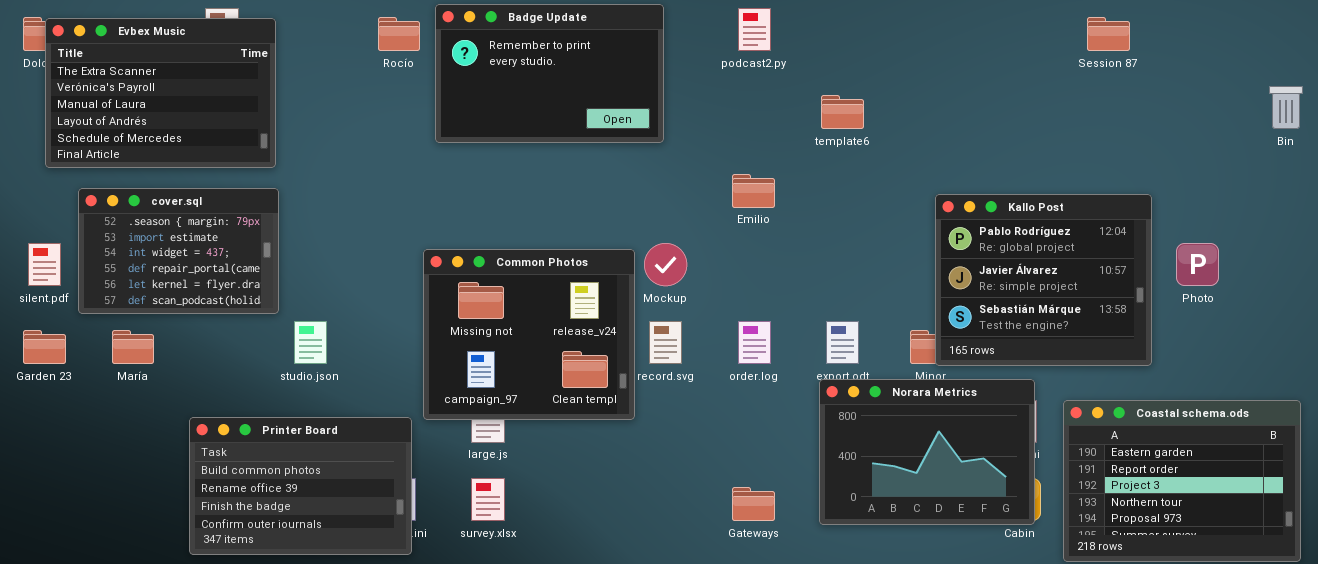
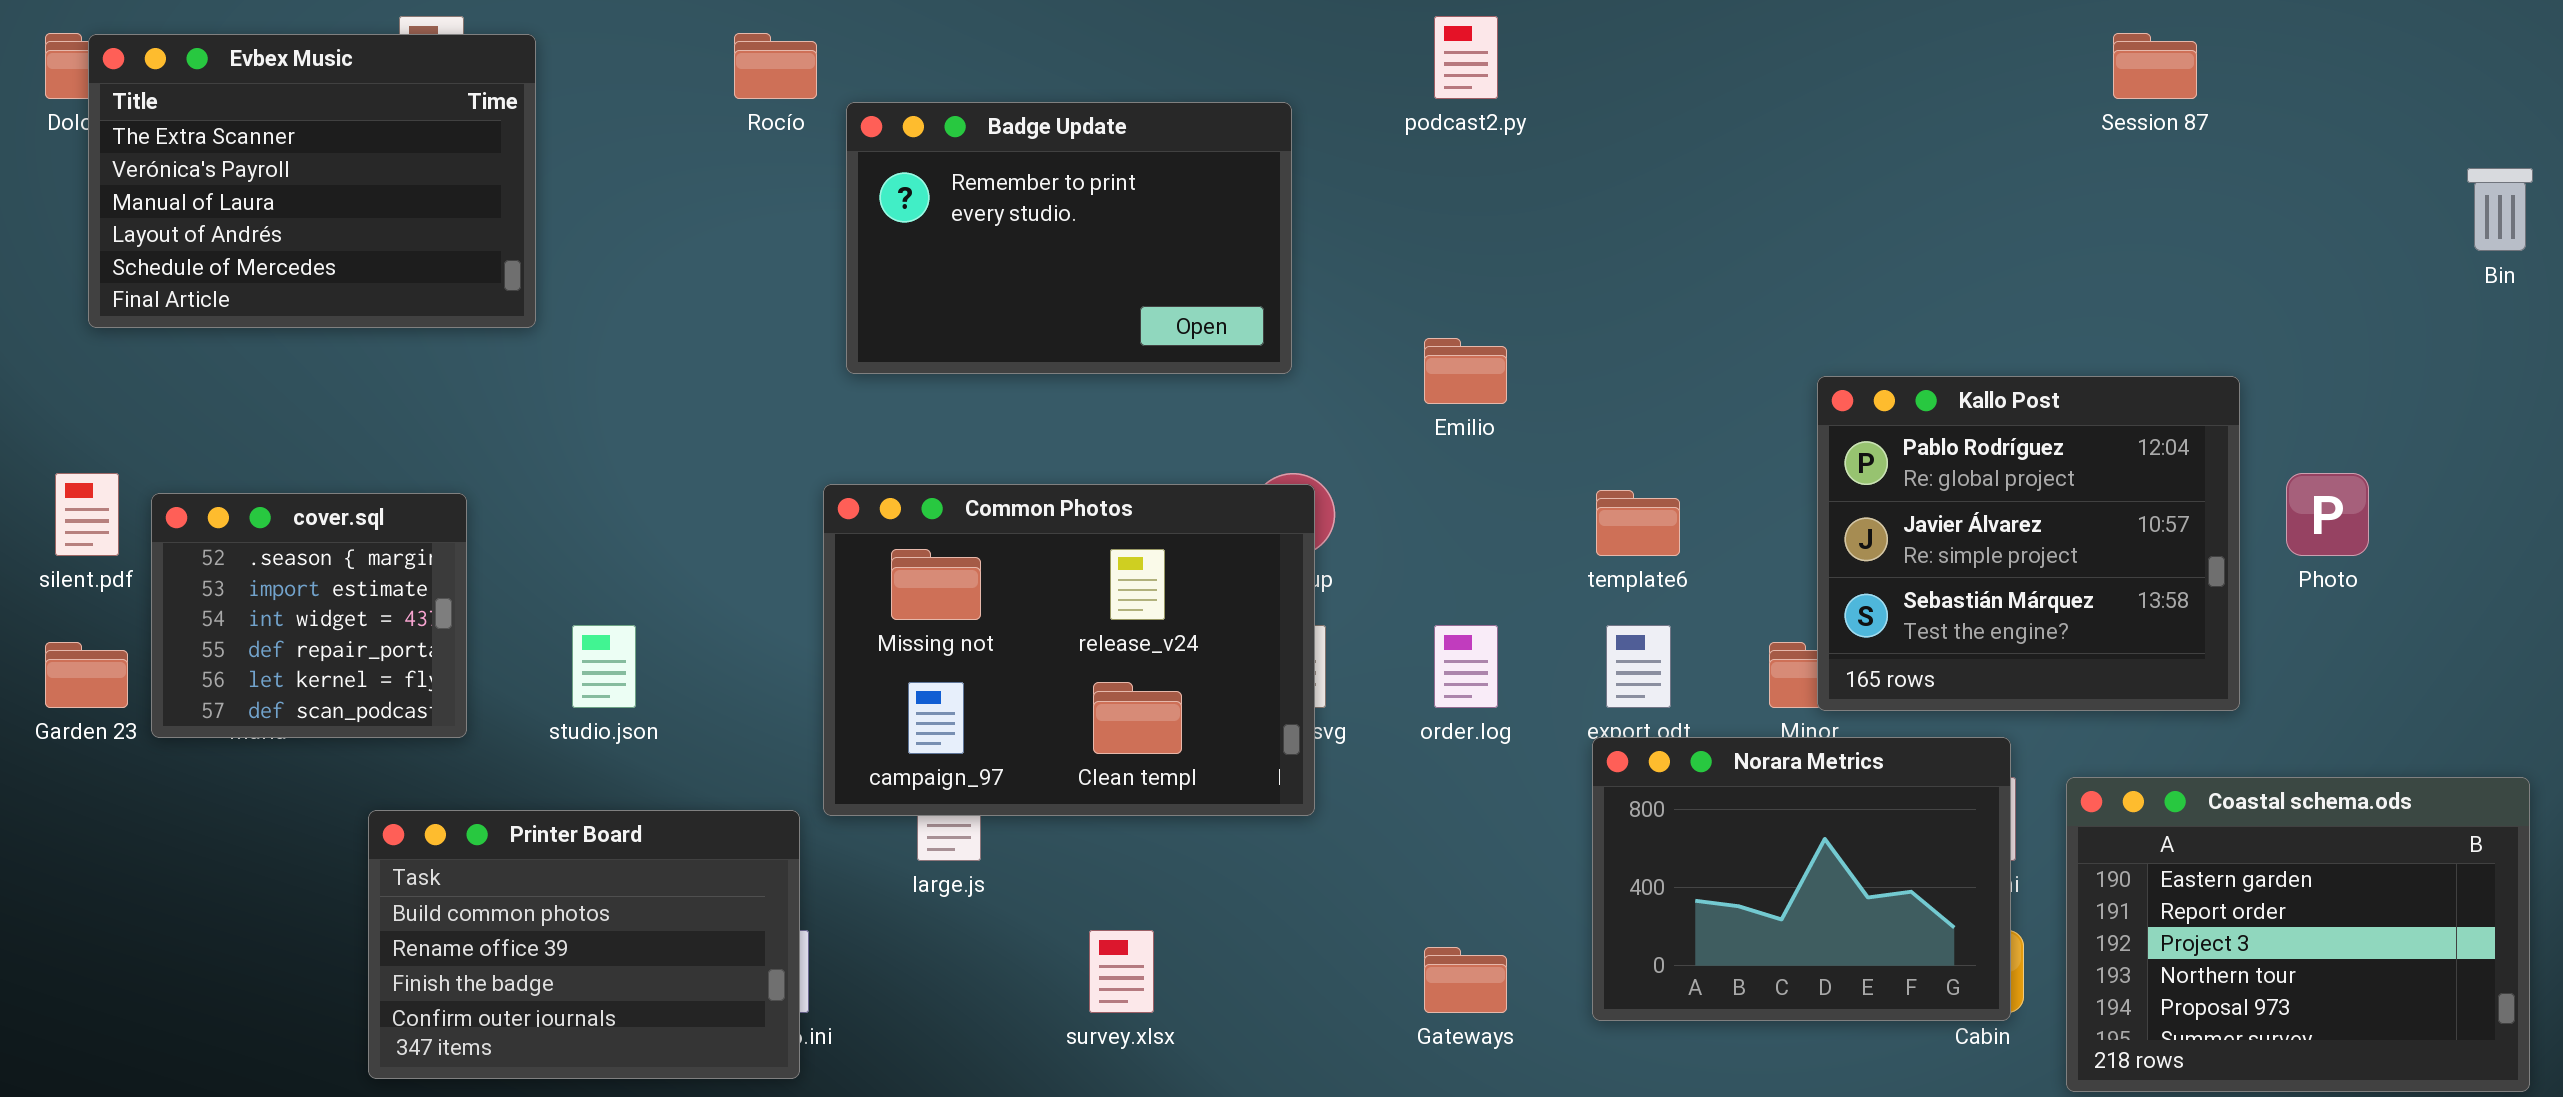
Badge Update: [435,4,664,143] -> [846,102,1292,374], moved
template6: [821,95,864,129] -> [1596,490,1680,556], moved
cover.sql: [78,188,279,314] -> [151,493,467,738], moved, resized
Common Photos: [423,249,635,420] -> [823,484,1315,816], resized
survey.xlsx: [471,478,505,521] -> [1089,930,1154,1013], moved

